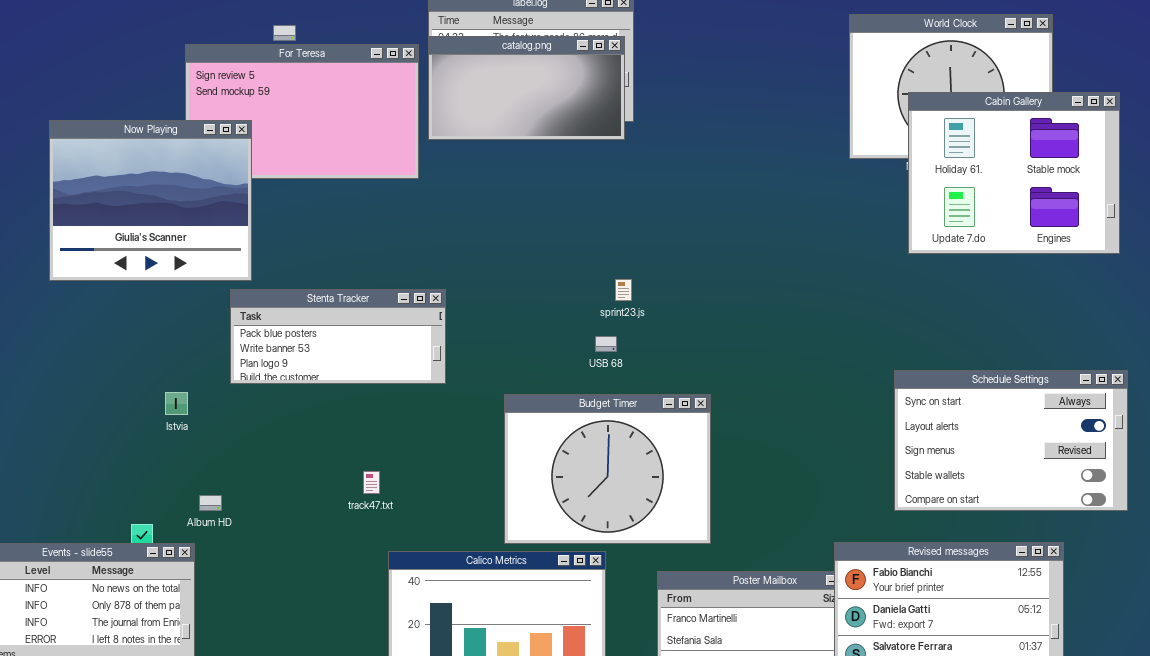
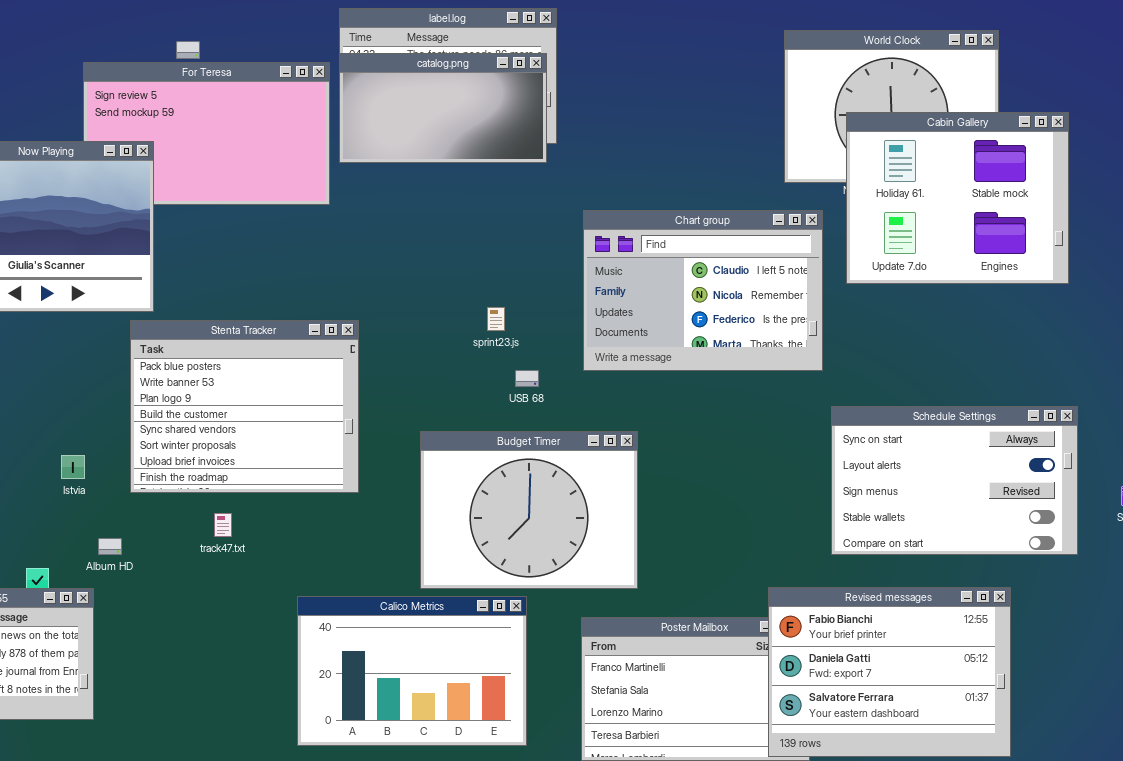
Chart group: none -> [583,210,823,371], opened
sprint23.js: [615,279,632,301] -> [487,307,505,331], moved
Stenta Tracker: [230,289,446,384] -> [130,320,359,493], resized
Istvia: [165,392,188,415] -> [61,455,85,479], moved
track47.txt: [363,471,380,494] -> [214,513,232,537], moved

